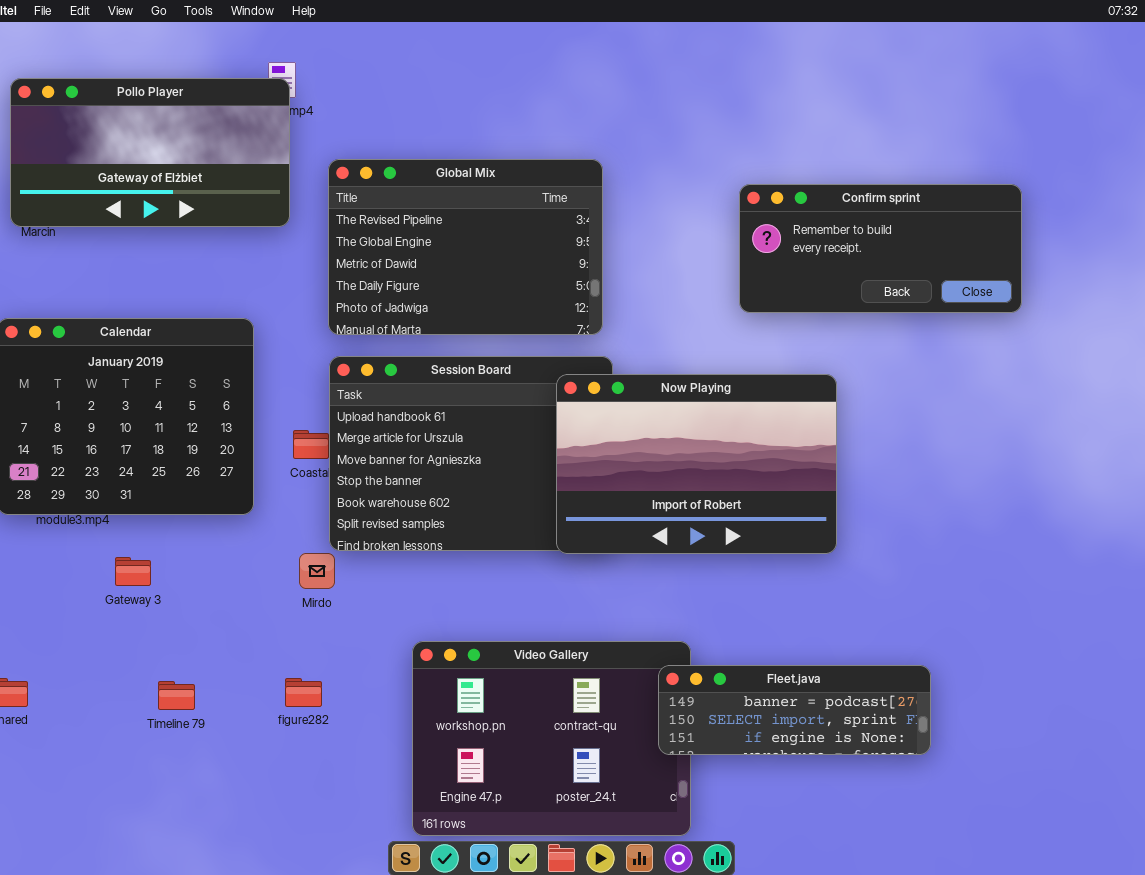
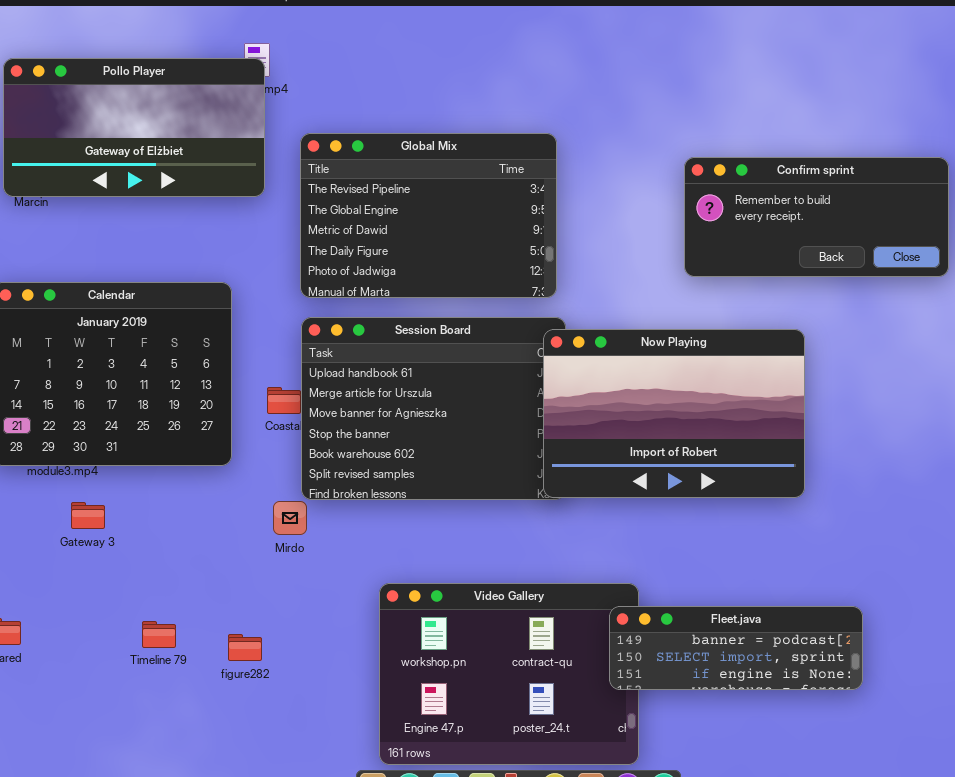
Now Playing: [556,374,837,554] -> [543,329,805,498], moved
Gateway 3: [115,557,151,586] -> [71,502,105,529], moved
figure282: [285,678,322,707] -> [228,634,262,661], moved

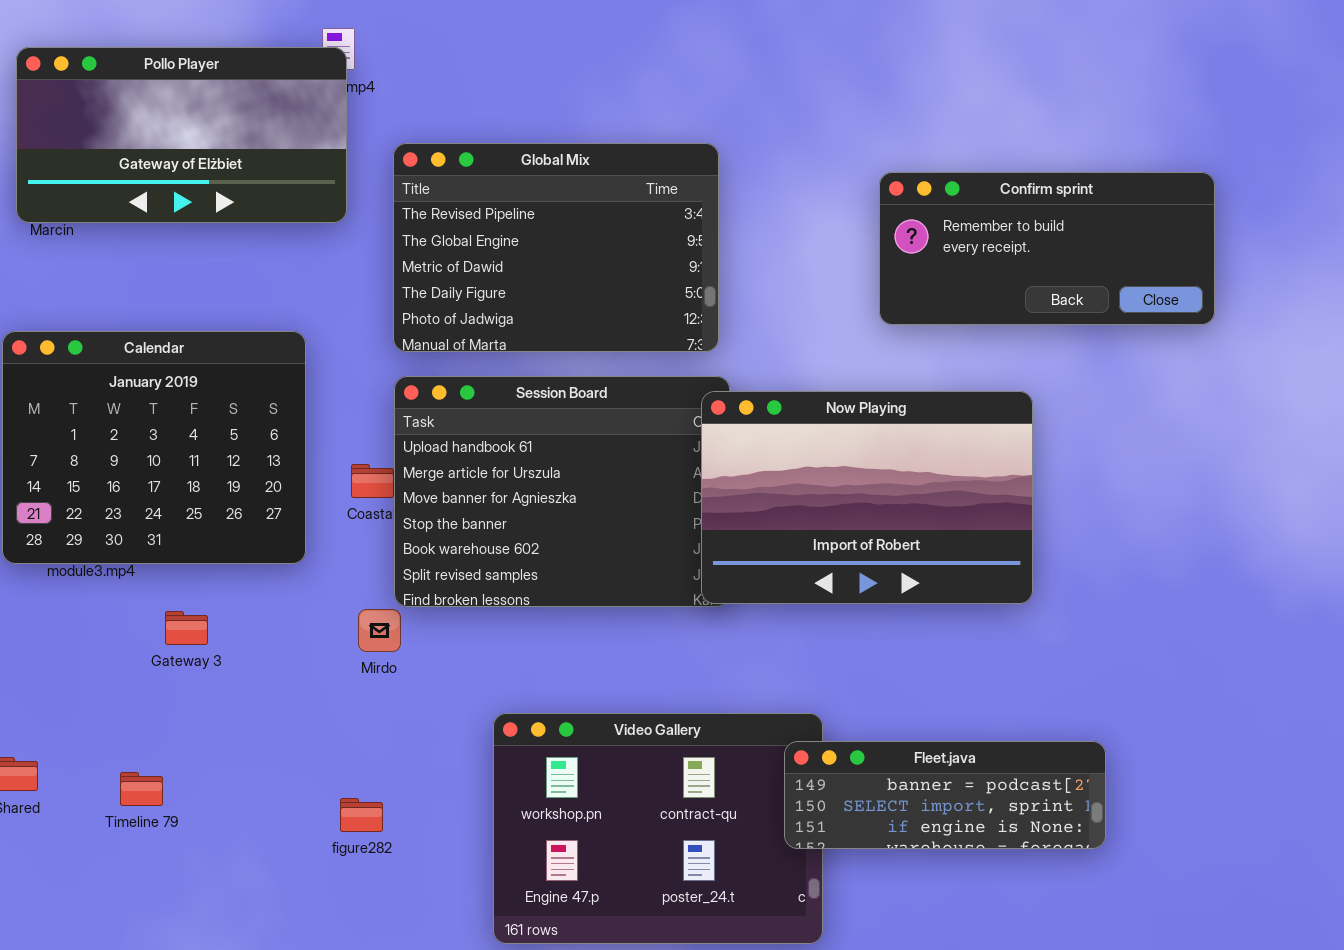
Gateway 3: [71,502,105,529] -> [165,611,208,645], moved
Timeline 79: [142,621,176,648] -> [120,772,163,806], moved
figure282: [228,634,262,661] -> [340,798,383,832], moved

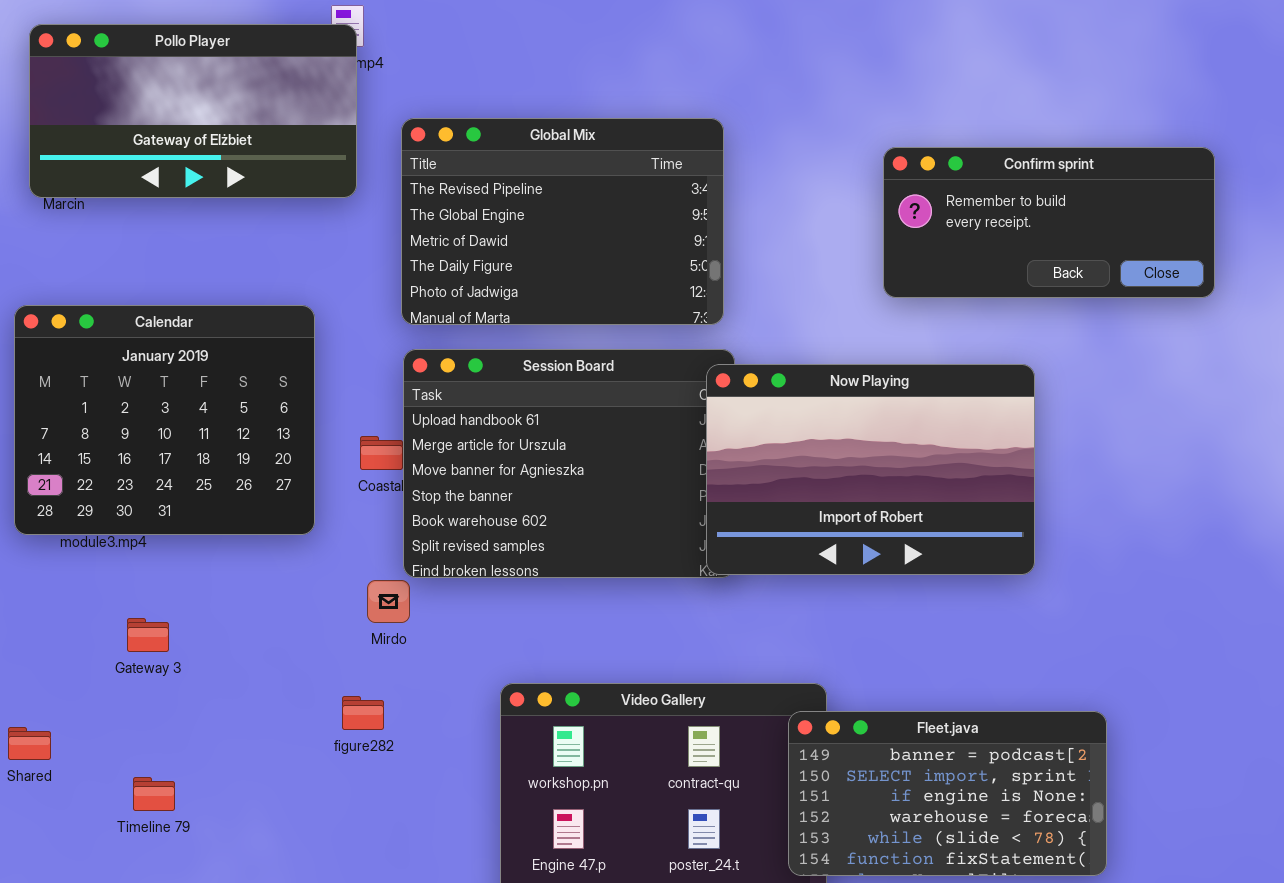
Gateway 3: [165,611,208,645] -> [127,618,169,652], moved
Fleet.java: [784,741,1106,849] -> [788,711,1107,876], resized
Timeline 79: [120,772,163,806] -> [133,777,175,811], moved
figure282: [340,798,383,832] -> [342,696,384,730], moved

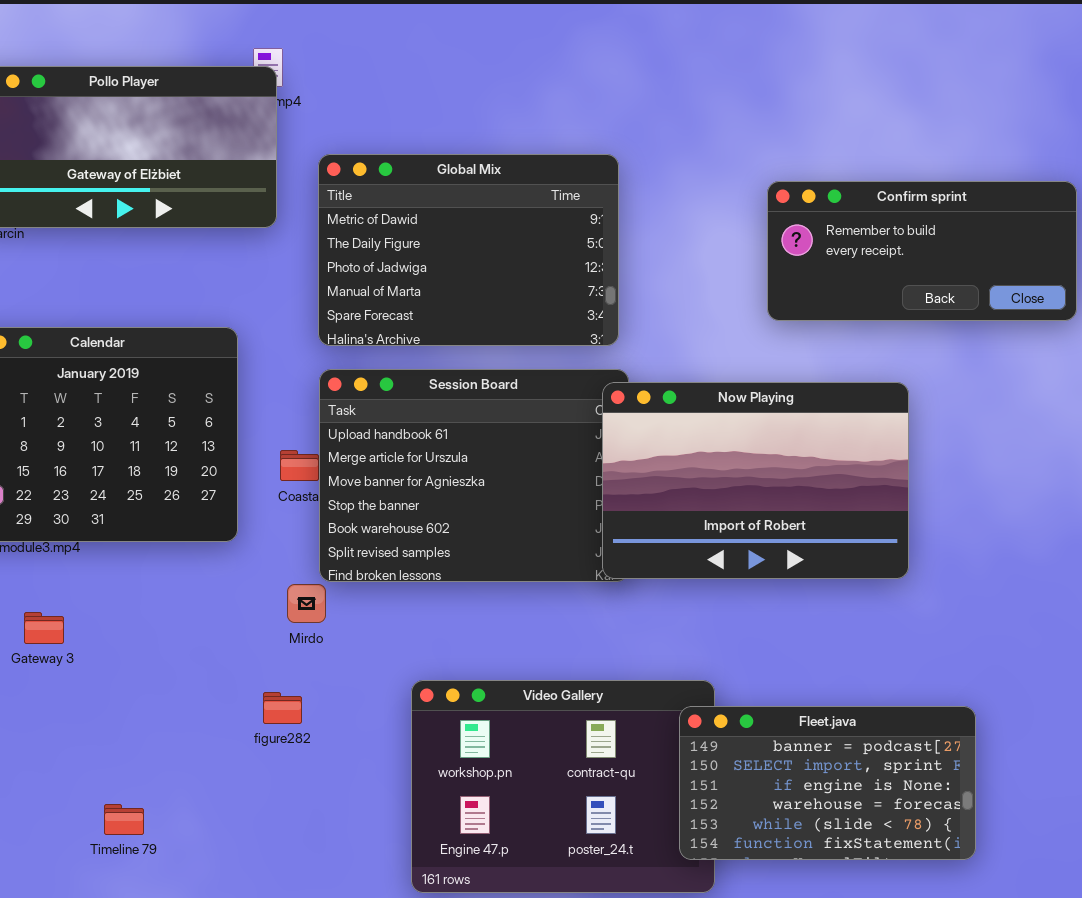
Global Mix: [401,118,724,325] -> [318,154,619,346], scrolled down 2 rows
Gateway 3: [127,618,169,652] -> [24,612,64,644], moved
Timeline 79: [133,777,175,811] -> [104,804,144,835], moved

